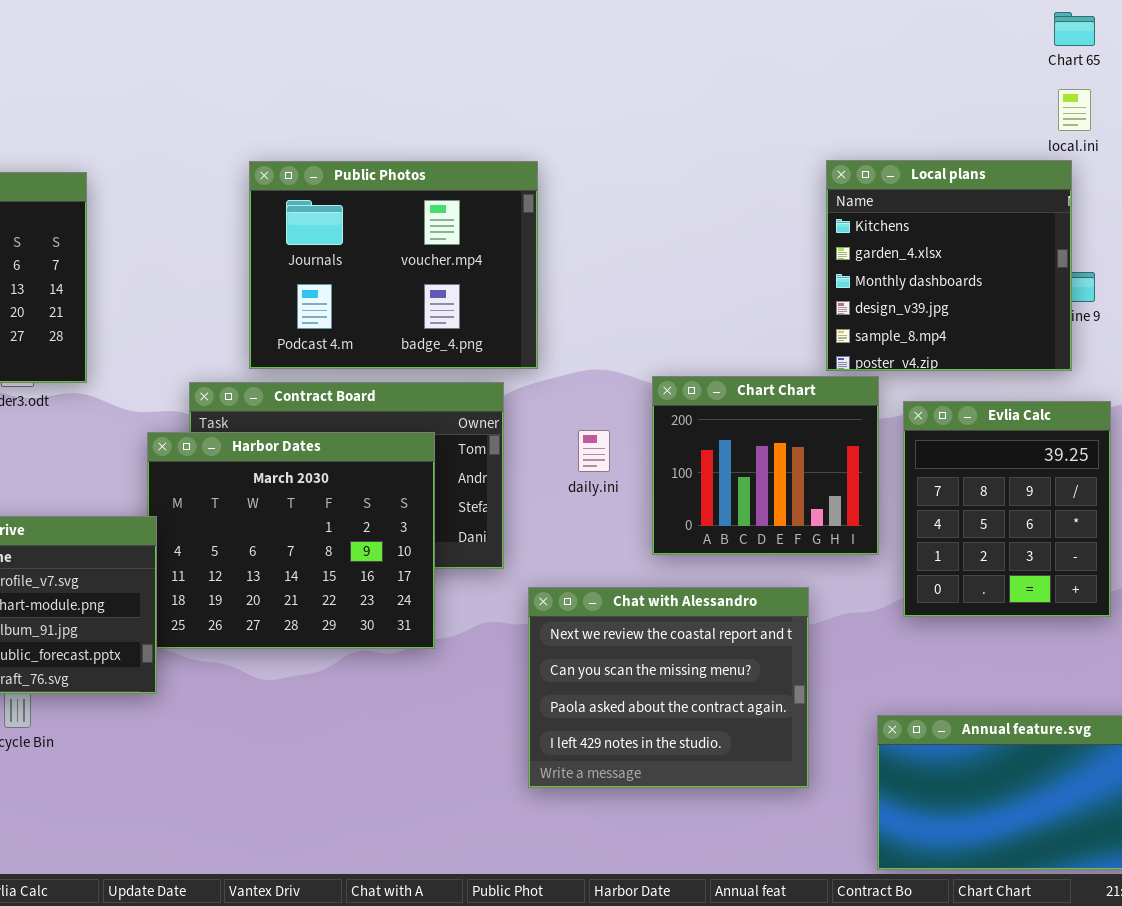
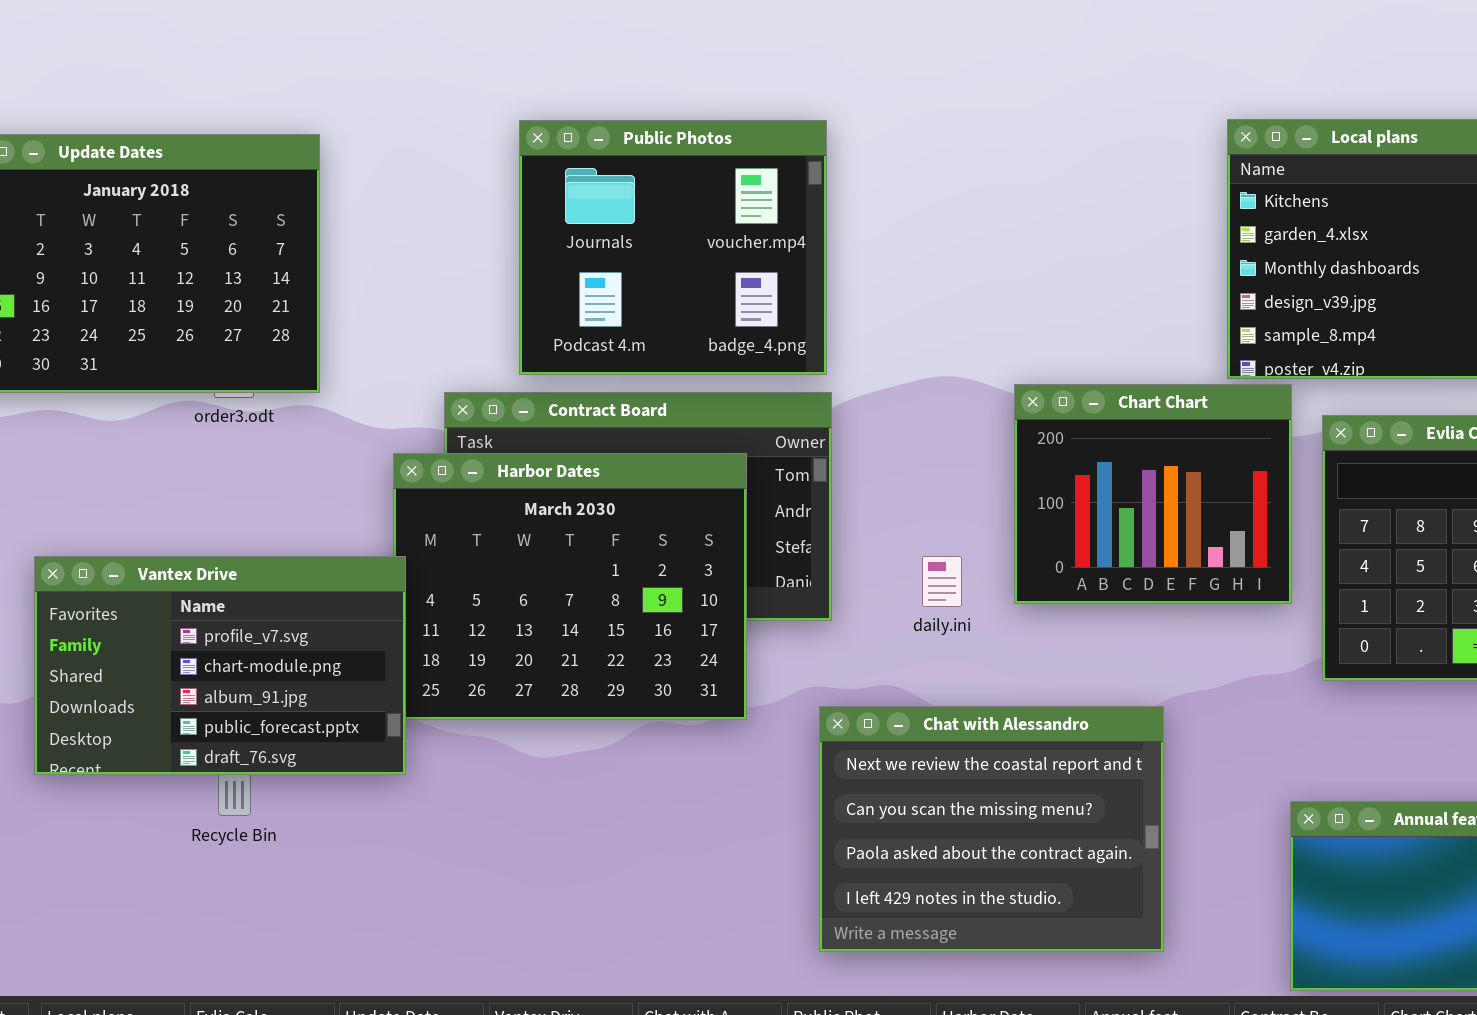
Public Photos: [249,161,538,369] -> [519,120,827,375], resized
daily.ini: [578,430,610,472] -> [922,556,962,607], moved
Chat with Alessandro: [528,587,809,788] -> [819,706,1164,952], moved

